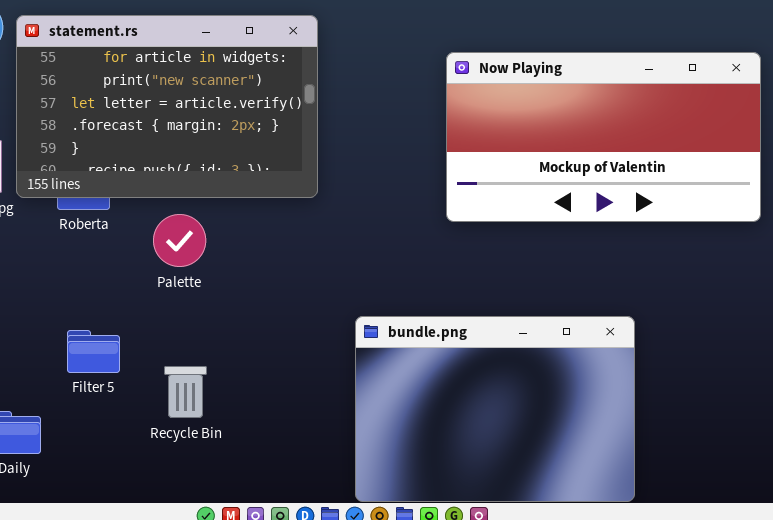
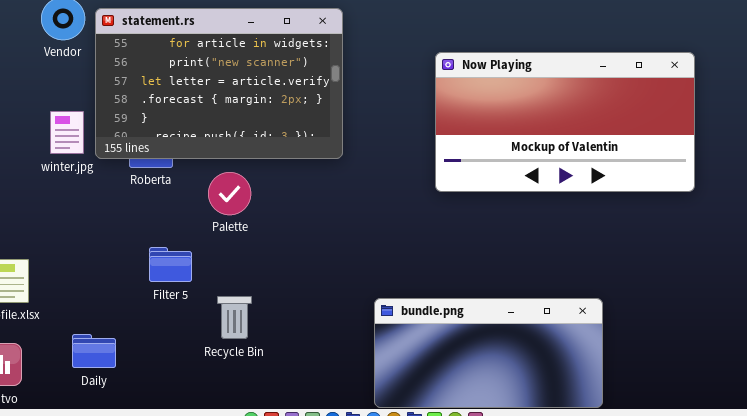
Now Playing: [446,52,761,222] -> [435,52,695,192], moved
bundle.png: [355,316,635,502] -> [374,298,603,408], resized
Filter 5: [67,330,120,373] -> [149,247,192,282], moved

